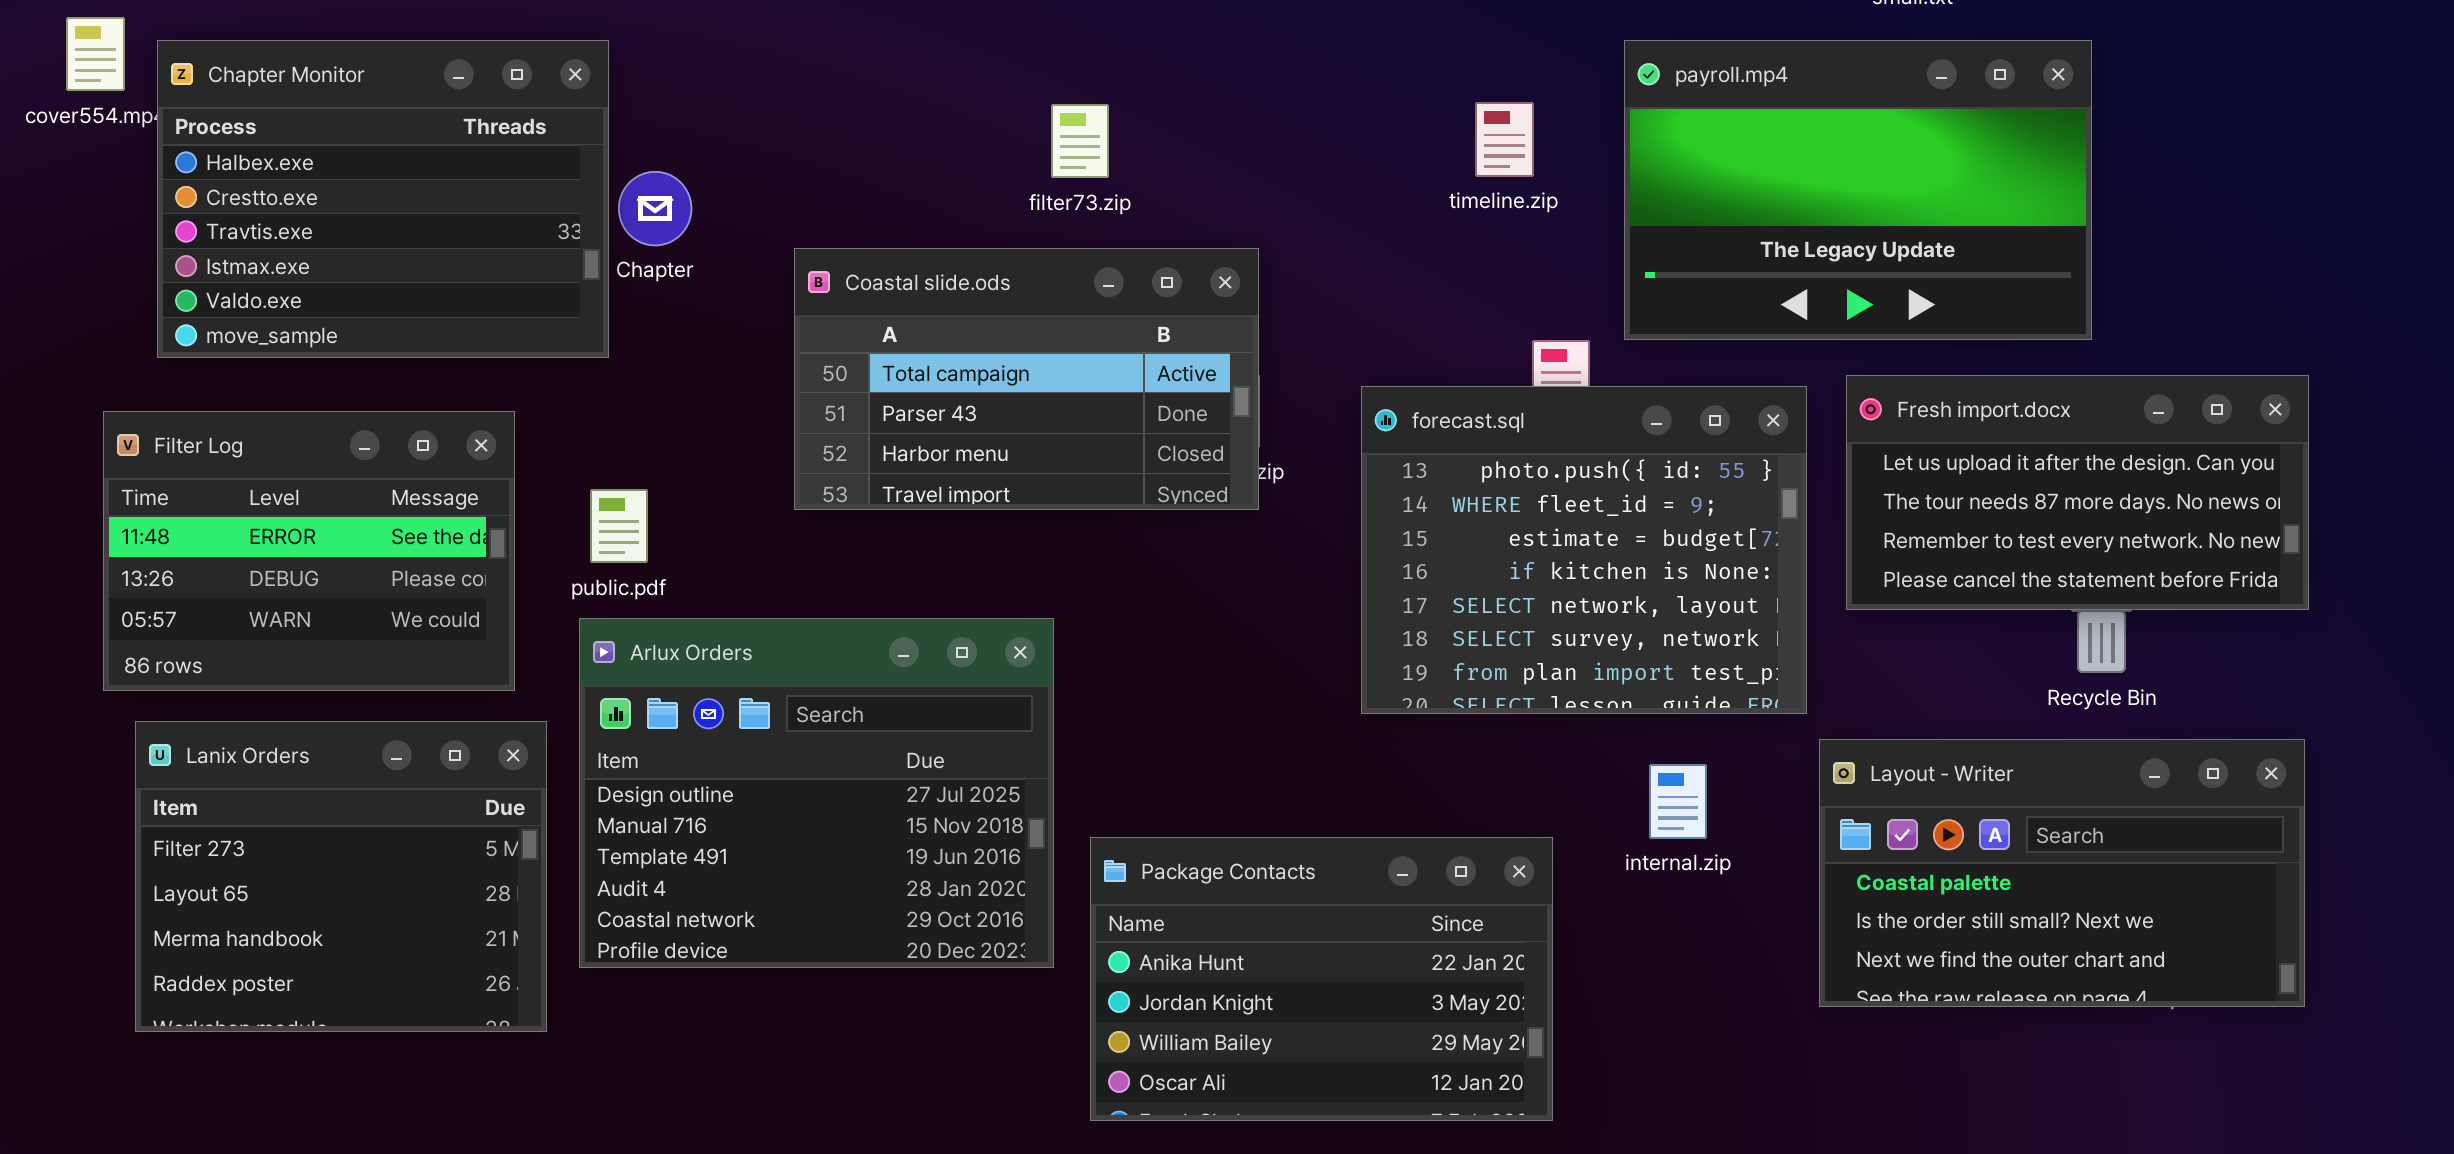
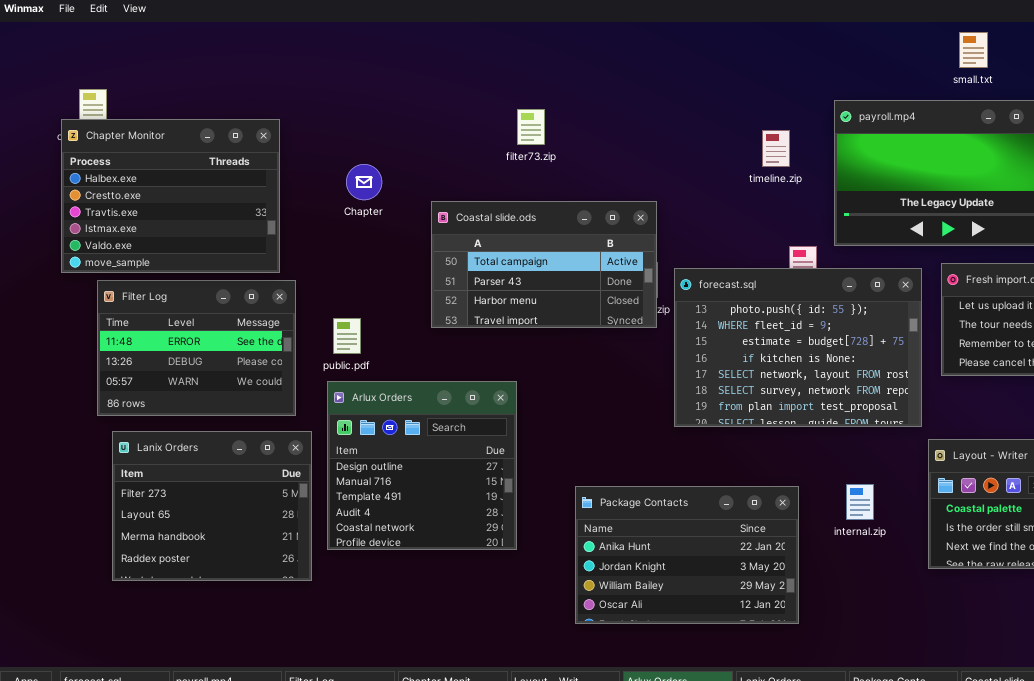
Chapter Monitor: [157,40,609,358] -> [61,119,280,273], moved
filter73.zip: [1051,104,1109,178] -> [517,109,545,145], moved
forecast.sql: [1361,386,1807,714] -> [674,268,922,427], resized
Arlux Orders: [579,618,1054,968] -> [327,381,517,550], resized
internal.zip: [1649,764,1707,839] -> [846,484,874,520], moved

